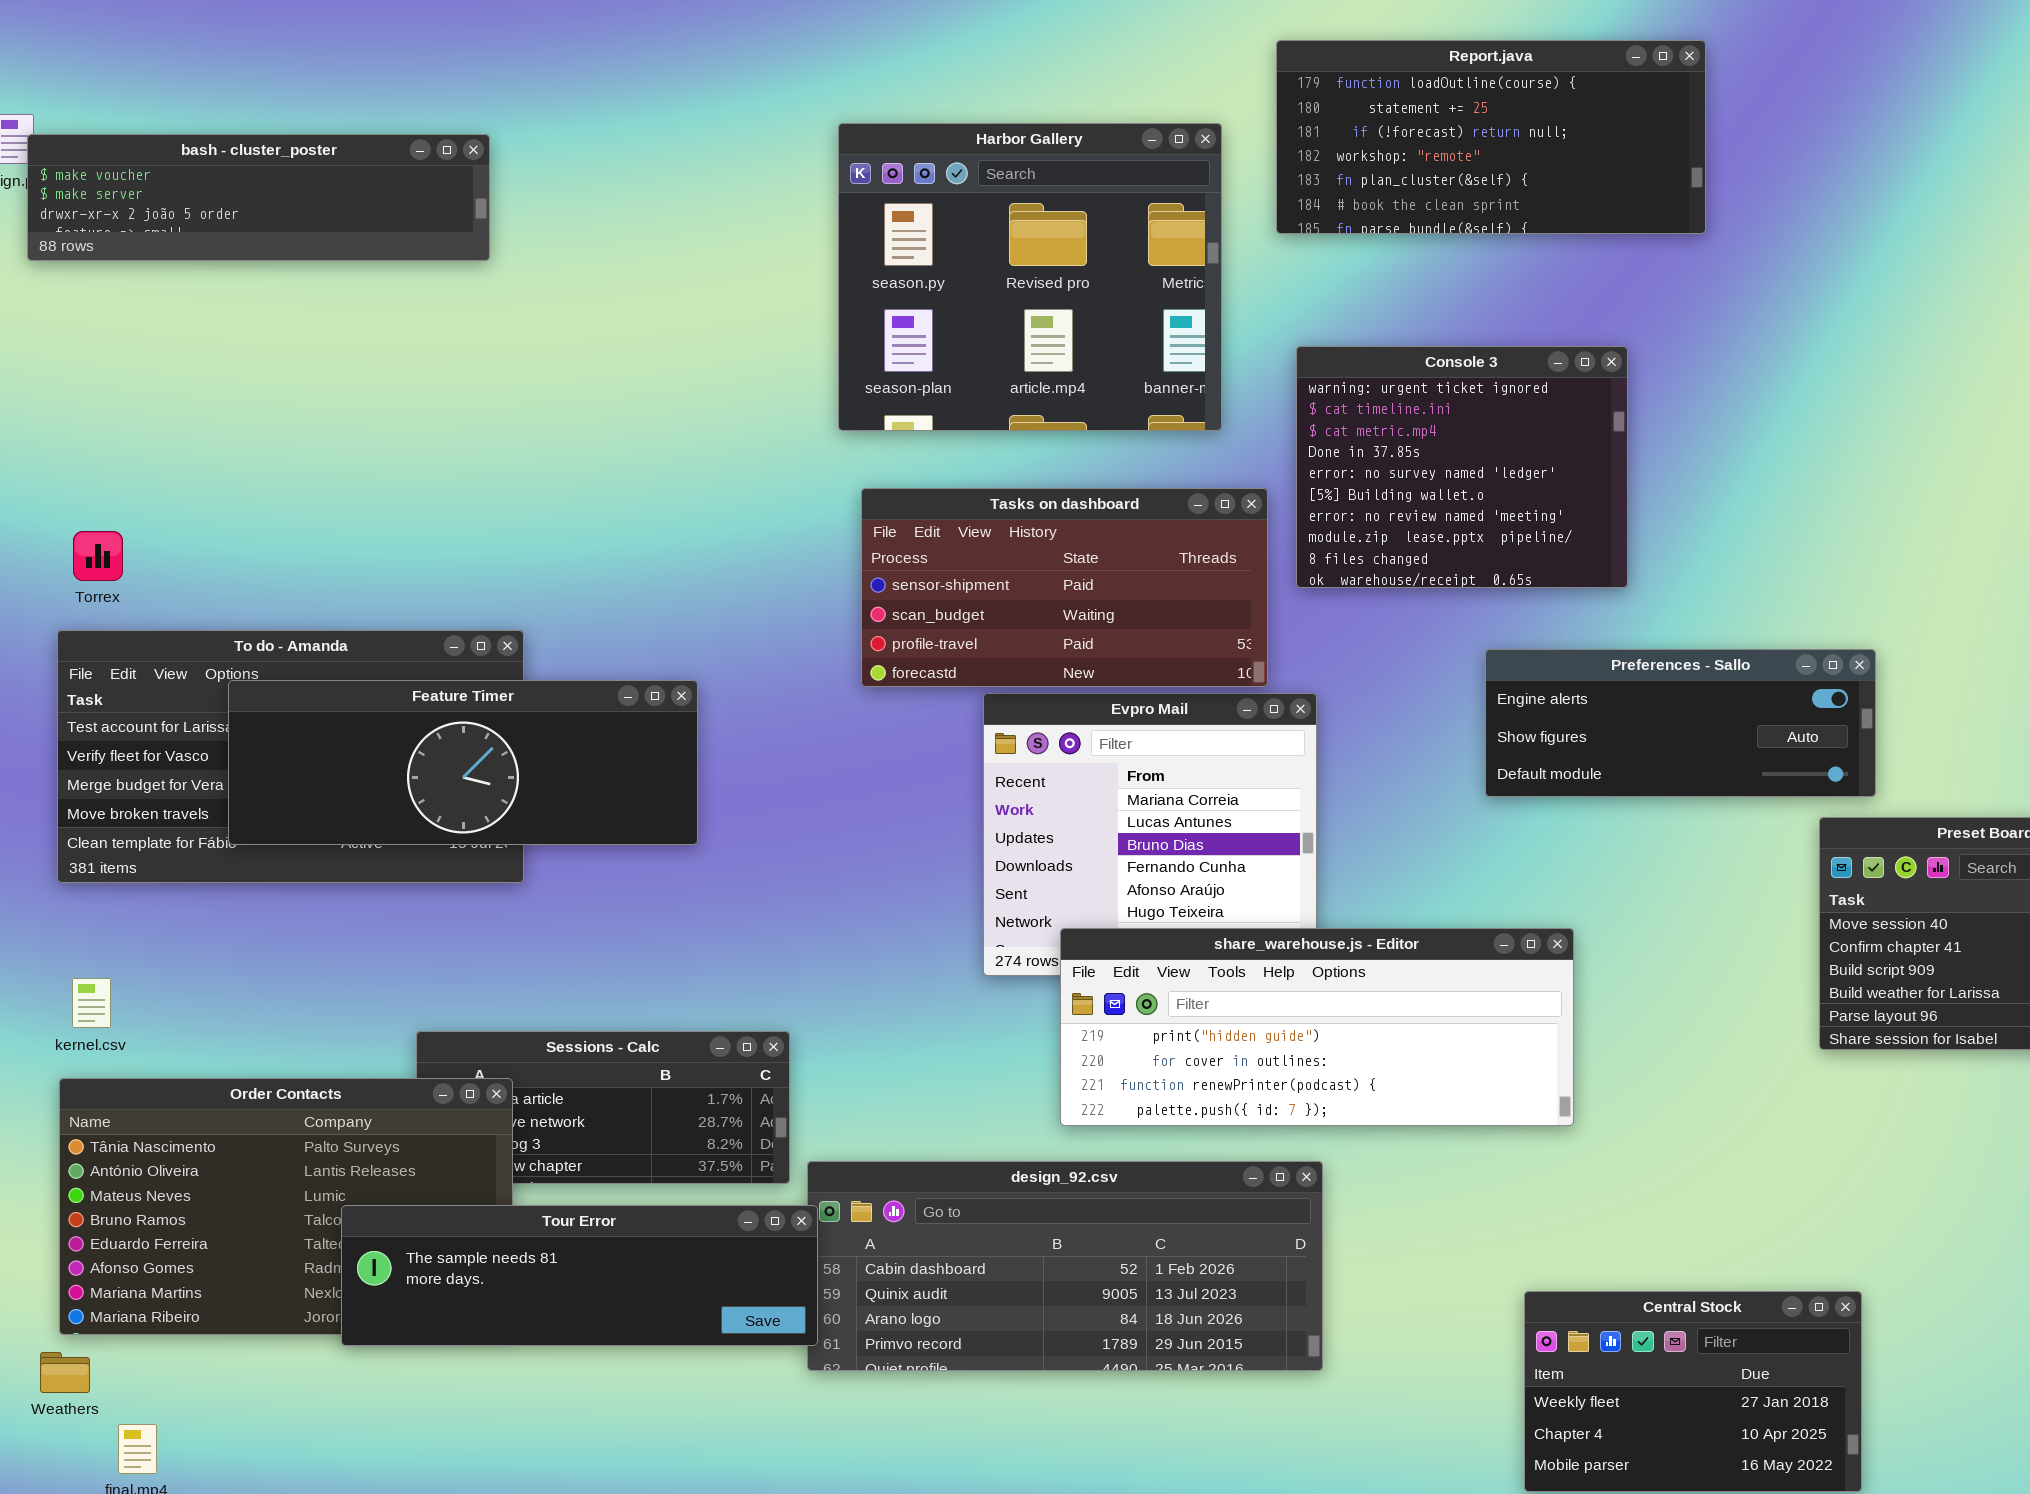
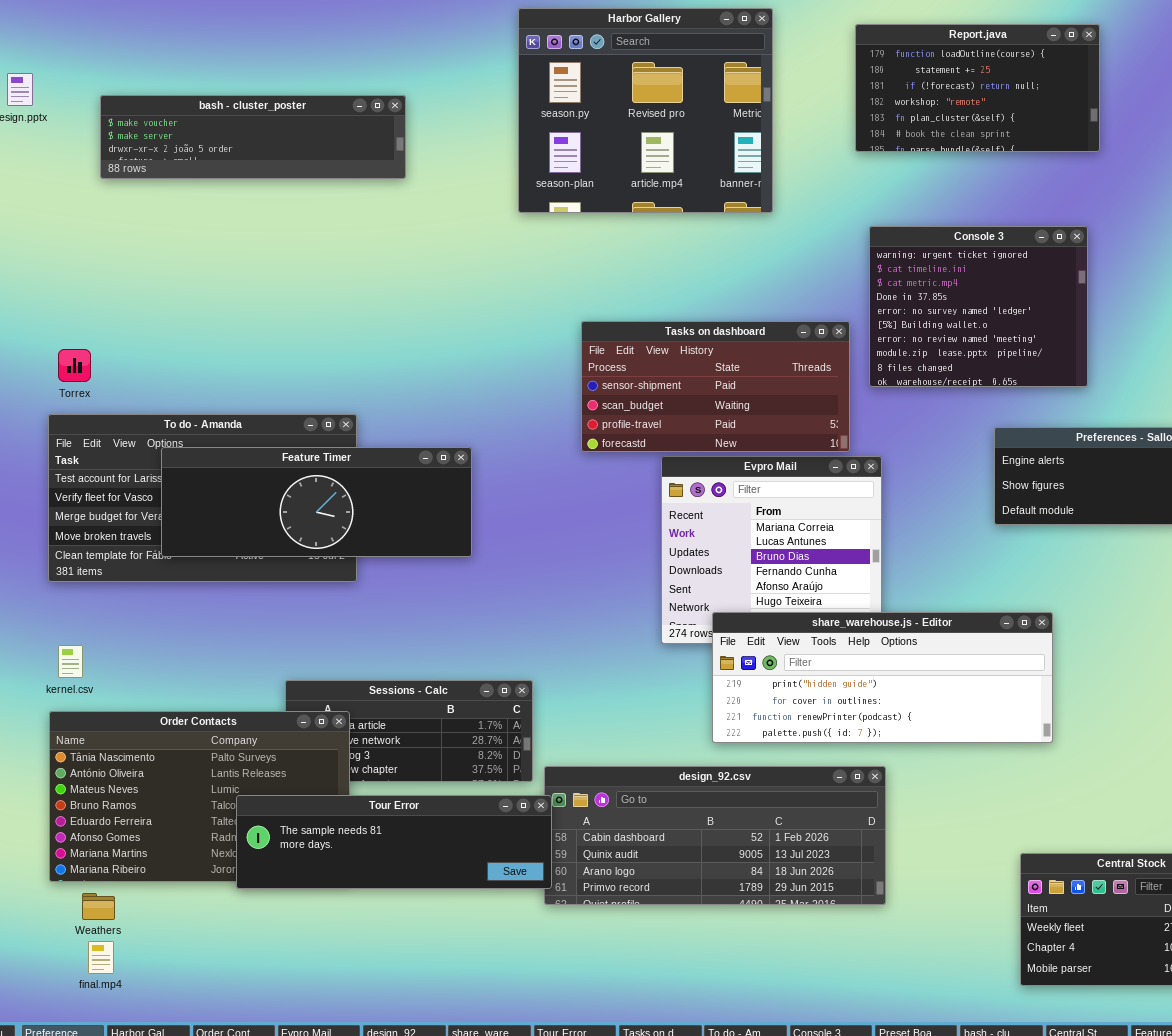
Report.java: [1276,40,1706,234] -> [855,24,1100,152], resized
Harbor Gallery: [838,123,1222,431] -> [518,8,773,213], moved
bash - cluster_poster: [27,134,490,261] -> [100,95,406,179], moved
Weathers: [40,1352,90,1393] -> [82,893,115,920], moved

